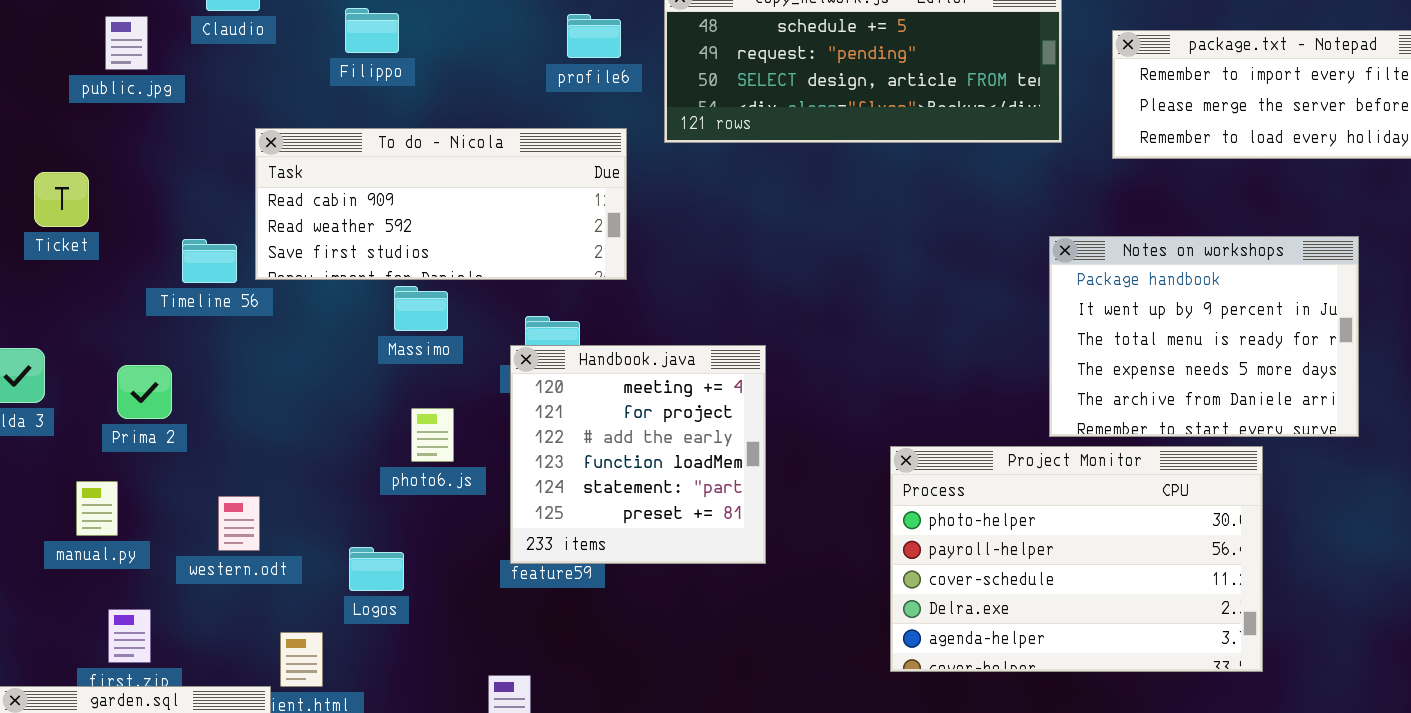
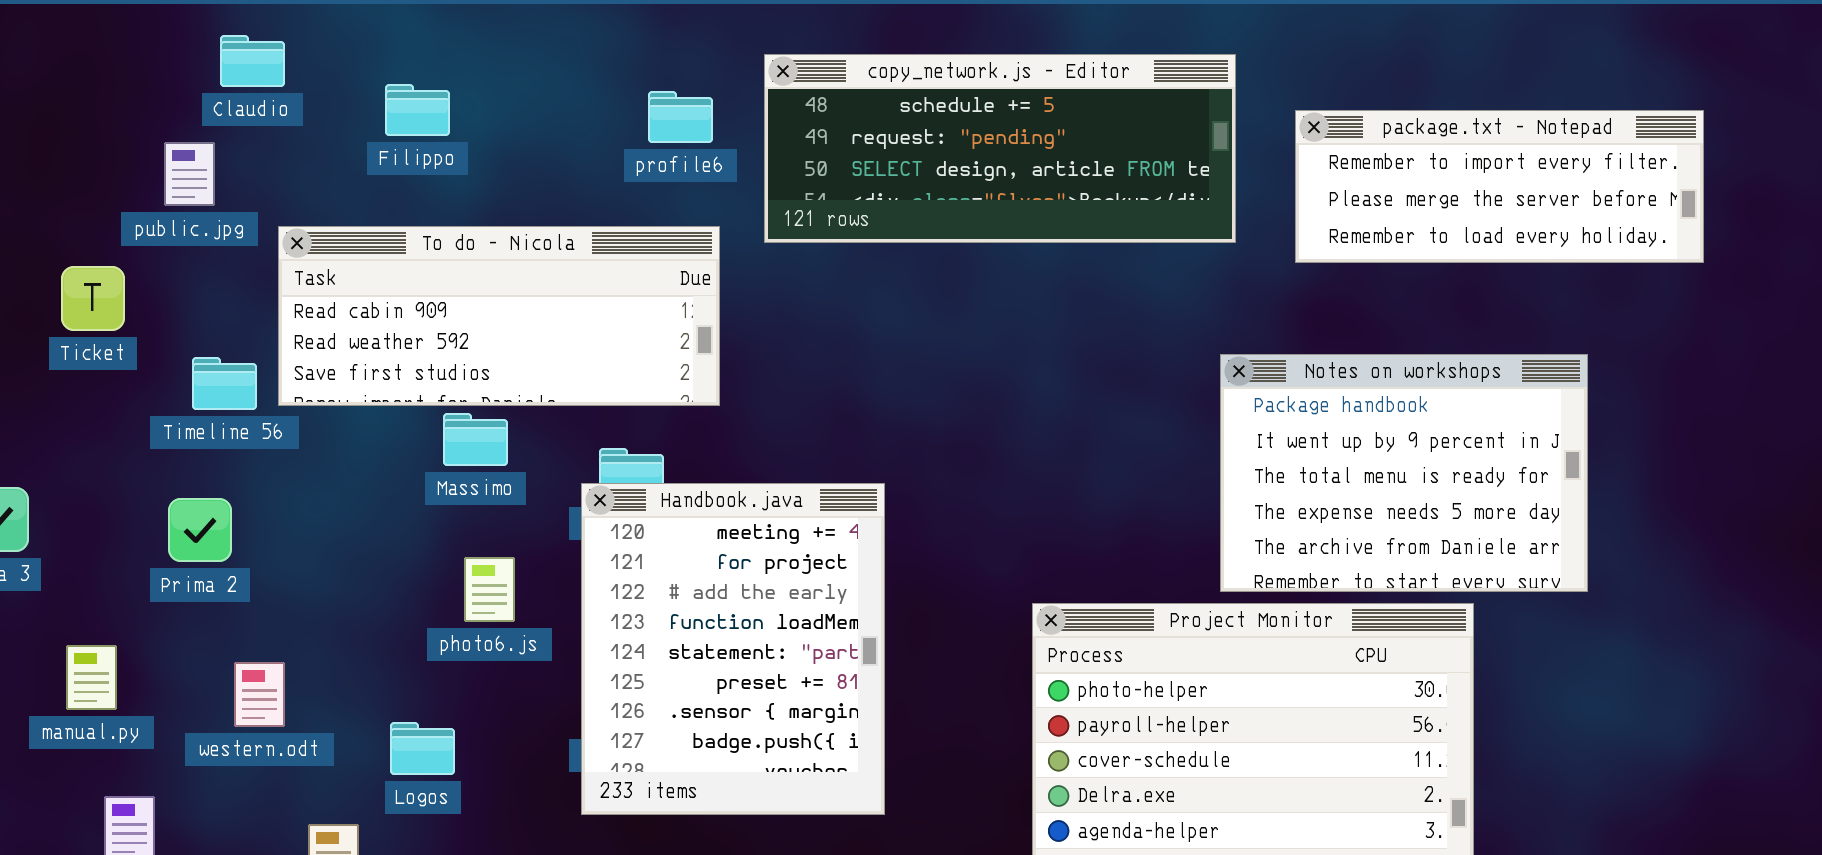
public.jpg: [105,16,148,70] -> [164,142,215,206], moved
Ticket: [34,172,89,227] -> [61,266,125,331], moved
Handbook.java: [510,345,766,564] -> [581,483,885,815], resized
Prima 2: [117,365,172,419] -> [168,498,232,562], moved

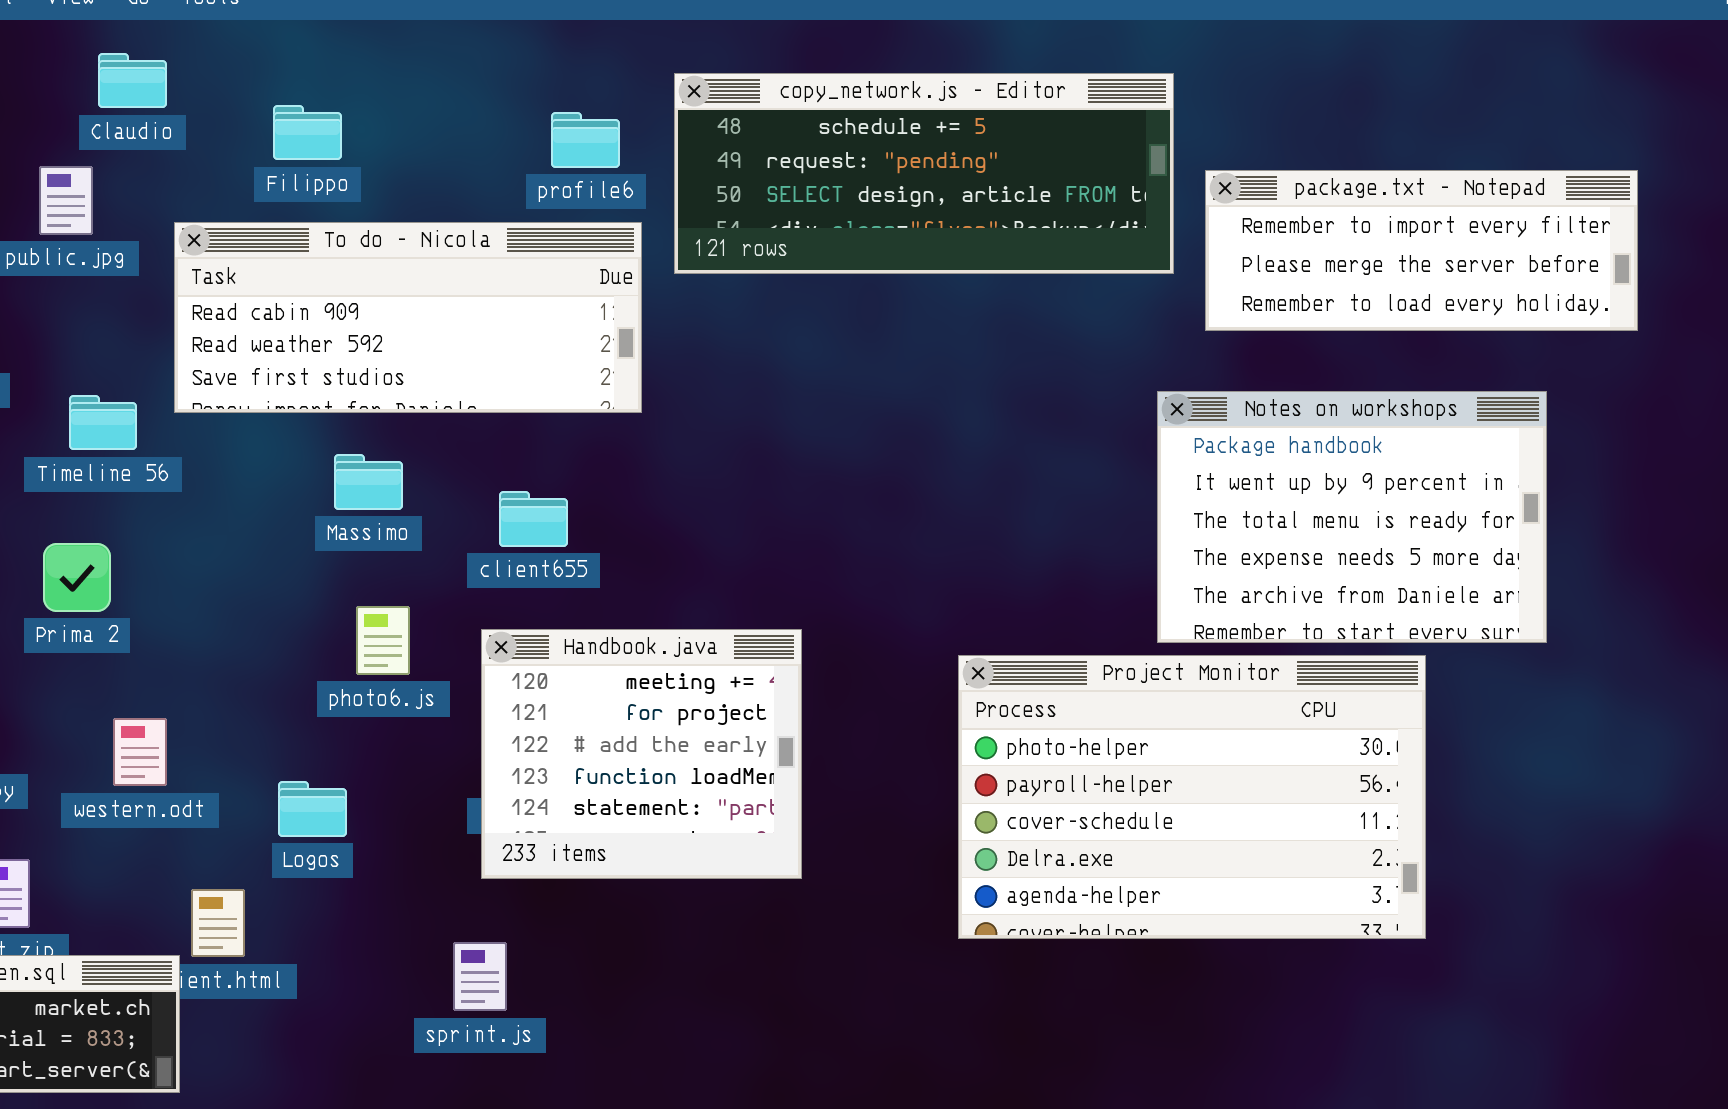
package.txt - Notepad: [1295,110,1704,263] -> [1205,170,1638,331], moved
To do - Nicola: [278,226,720,406] -> [174,222,642,413], moved
Handbook.java: [581,483,885,815] -> [481,629,802,879], resized

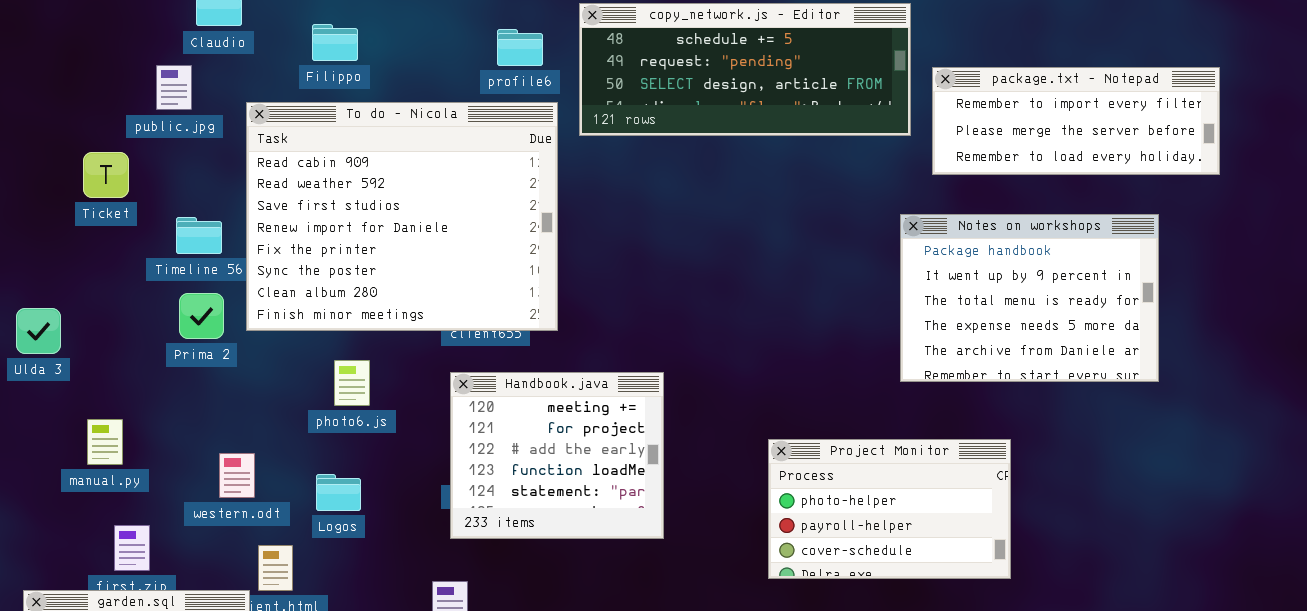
To do - Nicola: [174,222,642,413] -> [246,102,558,331], resized
Prima 2: [43,543,111,612] -> [179,293,224,339], moved
photo6.js: [356,606,410,675] -> [334,360,370,406], moved
Project Monitor: [958,655,1426,939] -> [768,439,1011,579], resized
western.odt: [113,718,167,786] -> [219,453,255,498], moved

